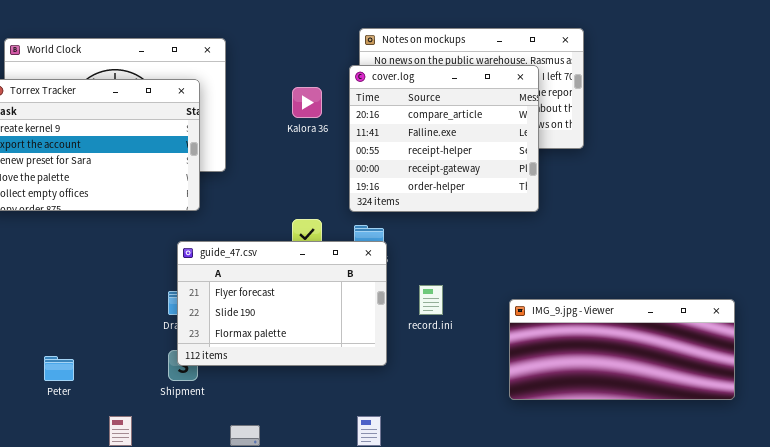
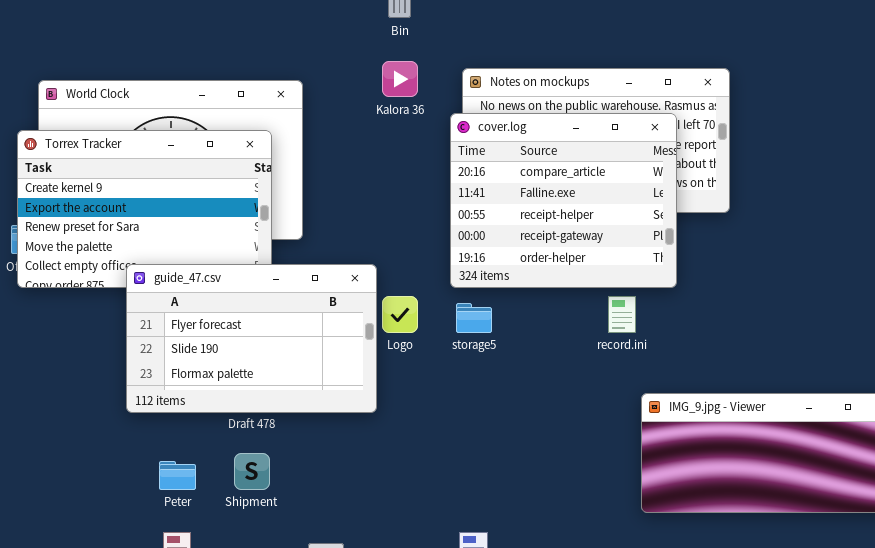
Kalora 36: [292,87,322,118] -> [382,61,418,97], moved
guide_47.csv: [177,241,387,366] -> [126,264,377,413], moved
record.ini: [419,285,443,315] -> [608,296,636,333], moved
Peter: [44,356,74,381] -> [159,461,196,490], moved

